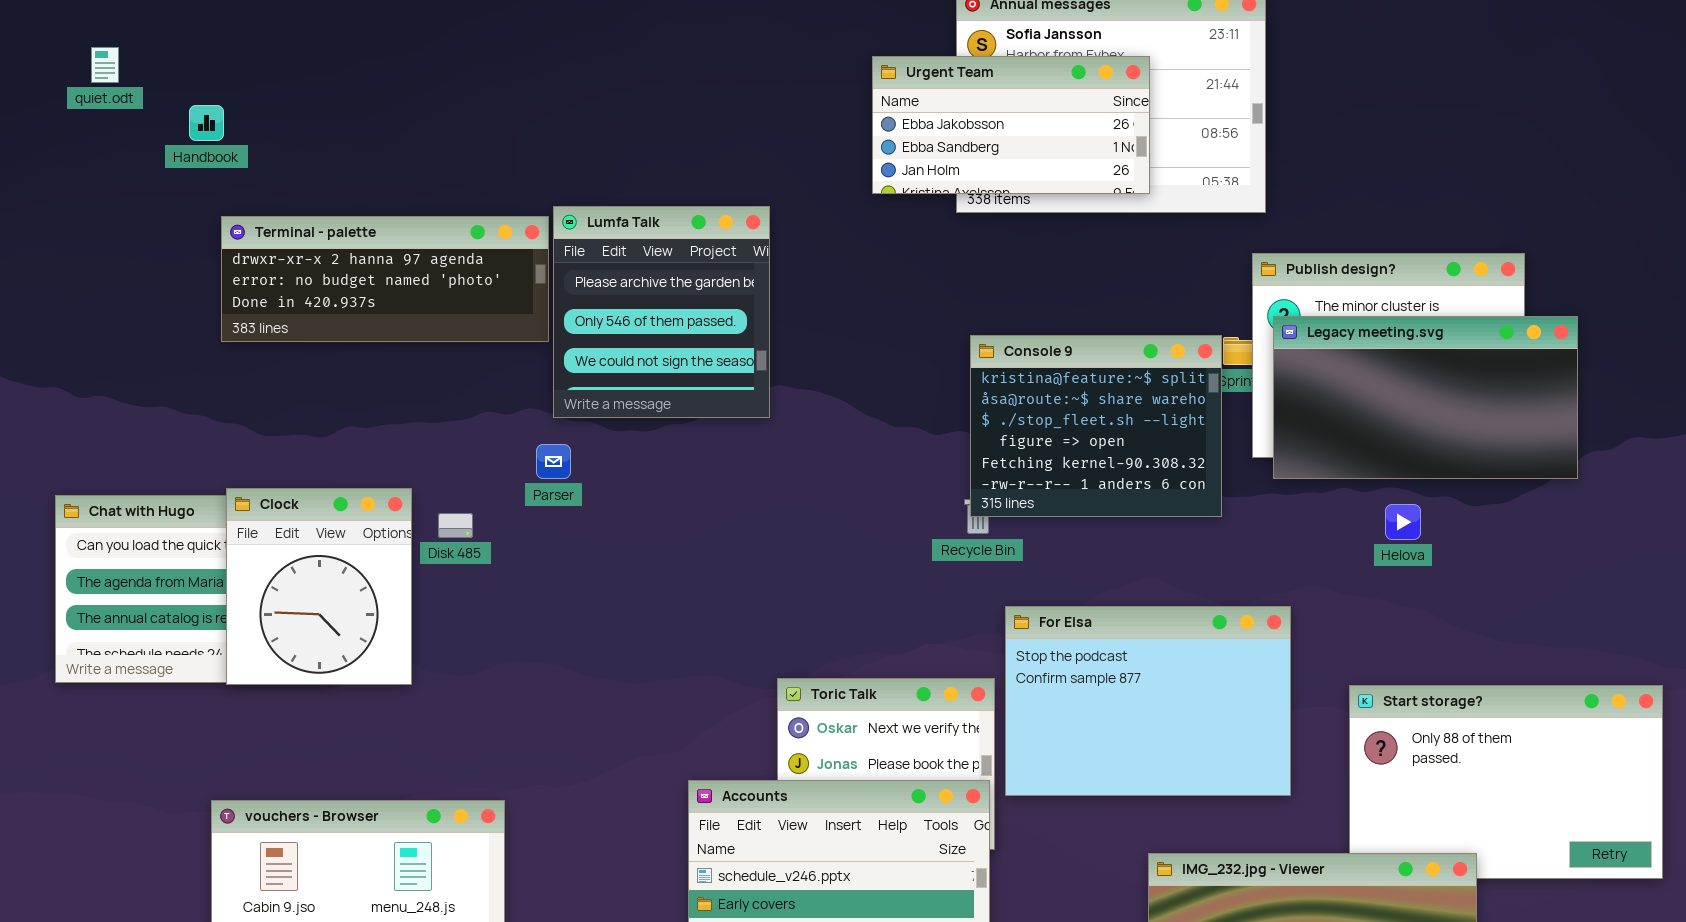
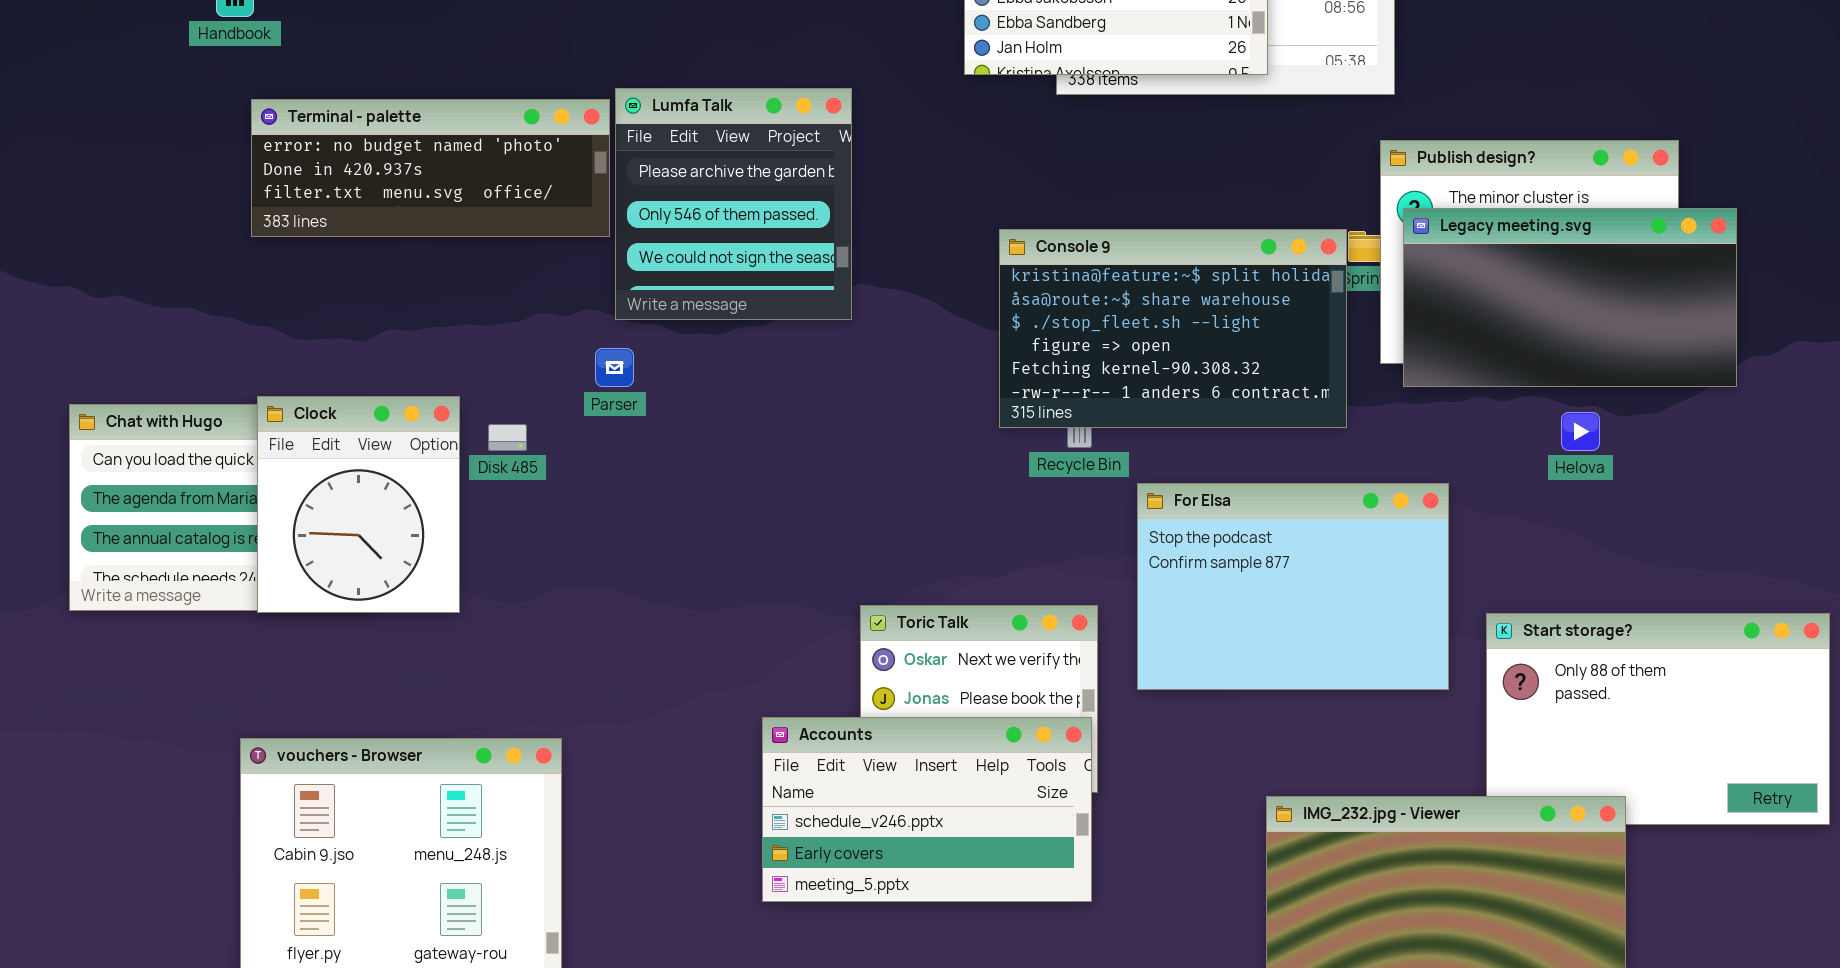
Terminal - palette: [221,216,549,342] -> [251,99,610,237], scrolled down 1 row
Console 9: [970,335,1222,517] -> [999,229,1347,428], resized
Helova: [1385,504,1421,540] -> [1561,412,1600,451], moved
For Elsa: [1005,606,1291,796] -> [1137,483,1449,690], moved

